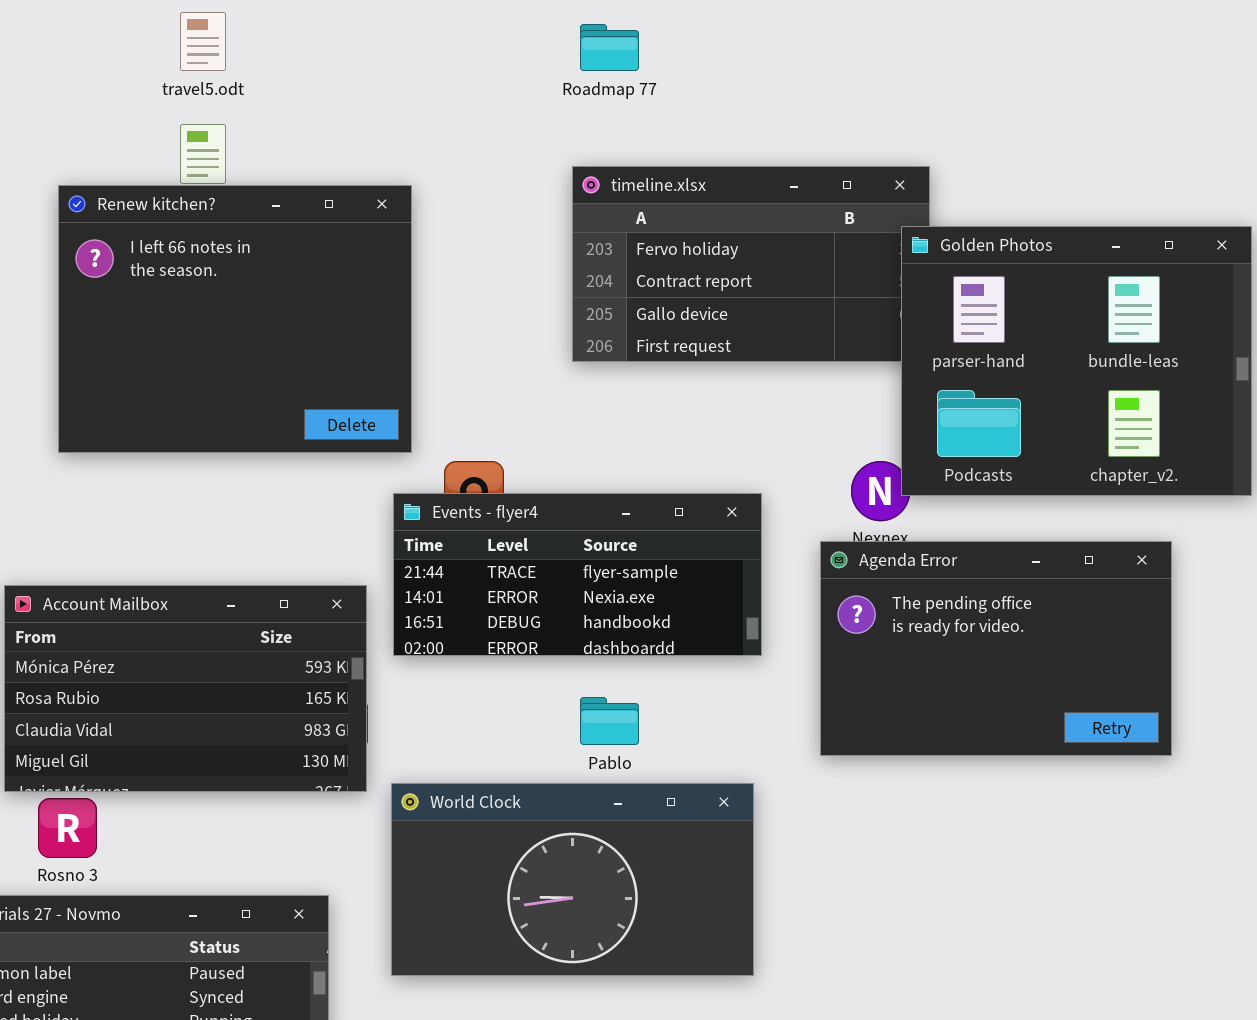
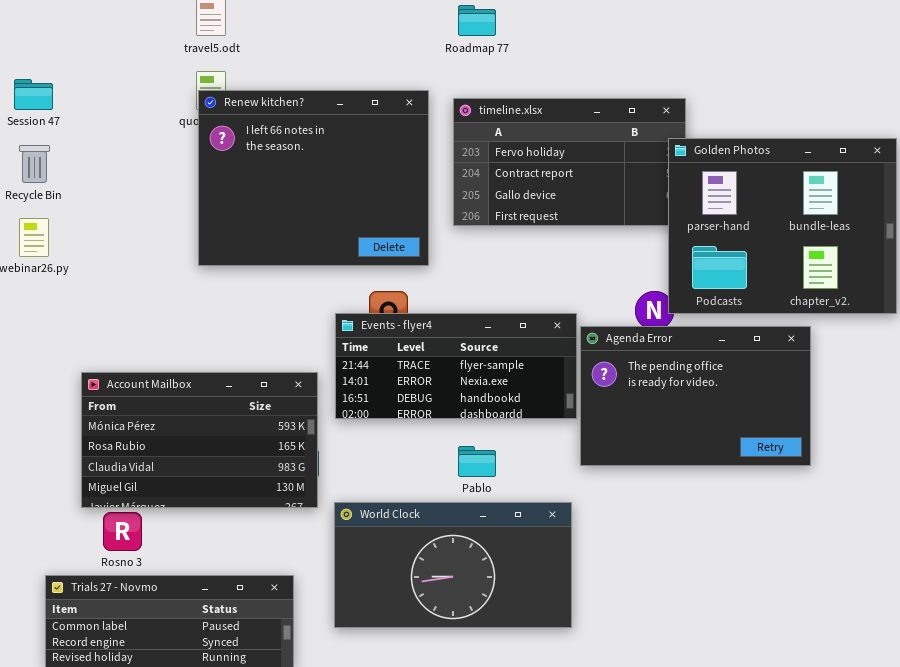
Renew kitchen?: [58,185,412,453] -> [198,90,429,266], moved
Agenda Error: [820,541,1172,756] -> [580,326,811,466], moved

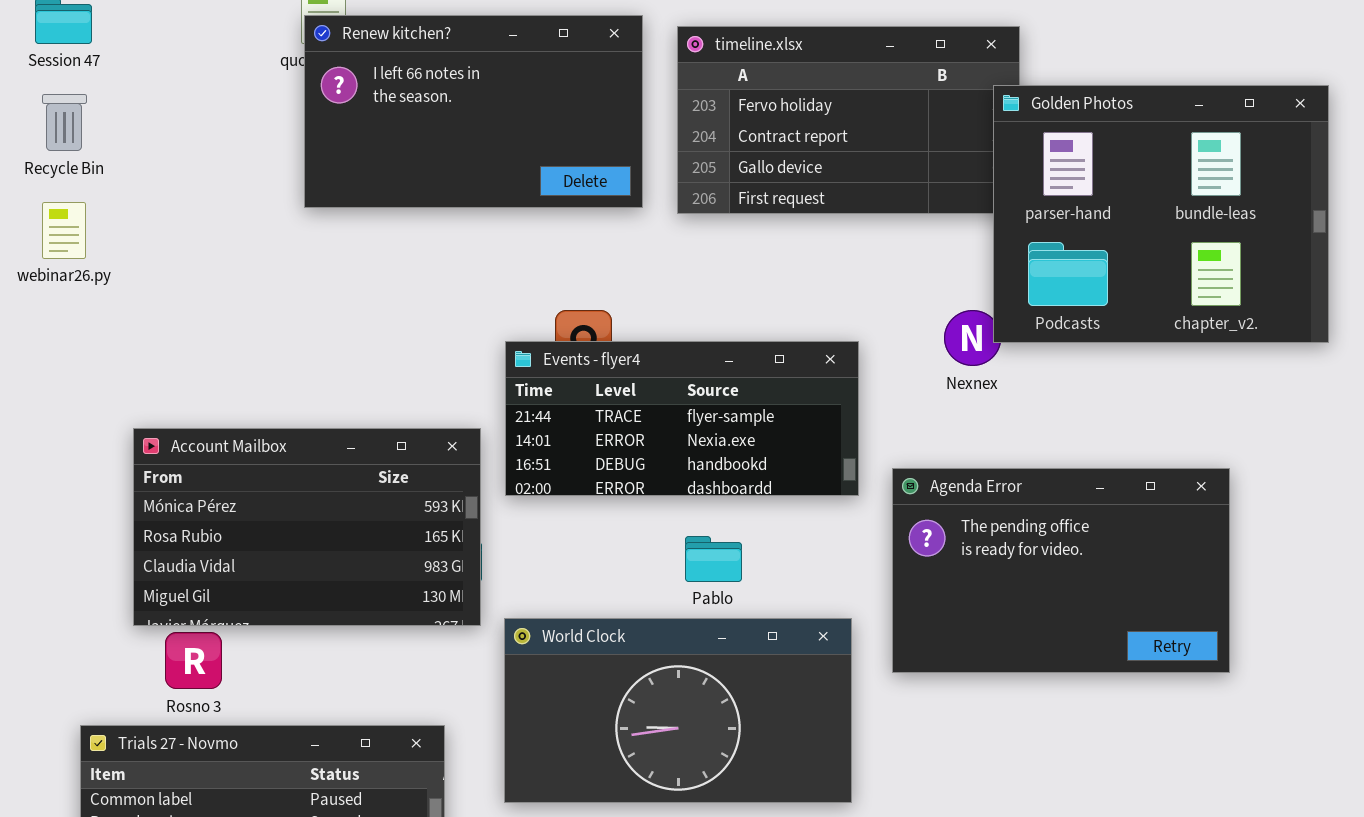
Renew kitchen?: [198,90,429,266] -> [304,15,643,208], resized
Agenda Error: [580,326,811,466] -> [892,468,1230,673], moved

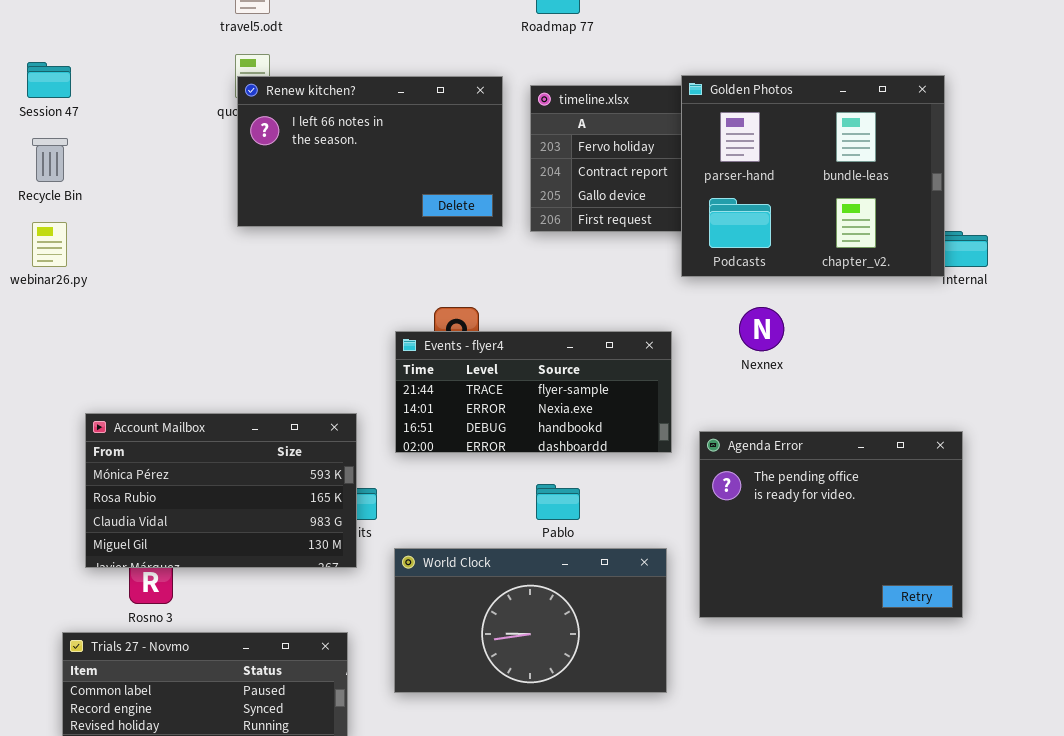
Golden Photos: [993,85,1329,343] -> [681,75,945,277], moved
Account Mailbox: [133,428,481,626] -> [85,413,357,568], moved
Agenda Error: [892,468,1230,673] -> [699,431,963,618], resized

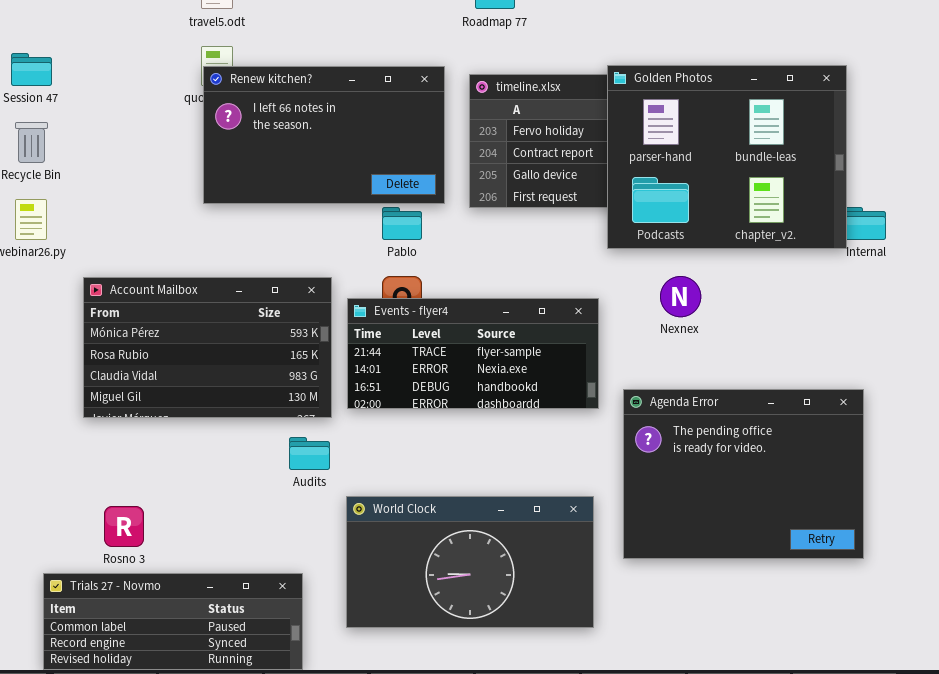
Account Mailbox: [85,413,357,568] -> [83,277,332,418], moved
Pablo: [536,484,580,520] -> [382,207,422,240], moved

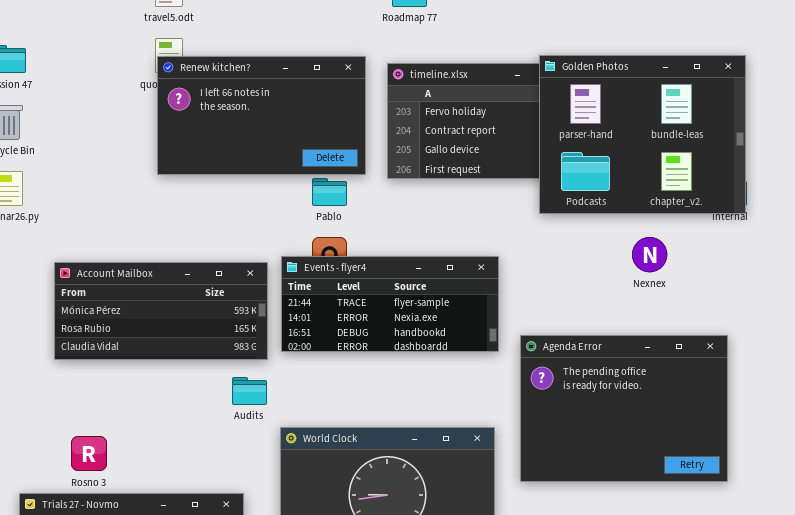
Golden Photos: [607,65,847,249] -> [539,55,746,214], moved
Nexnex: [660,276,701,317] -> [632,237,667,272], moved
Account Mailbox: [83,277,332,418] -> [54,262,268,360], resized

